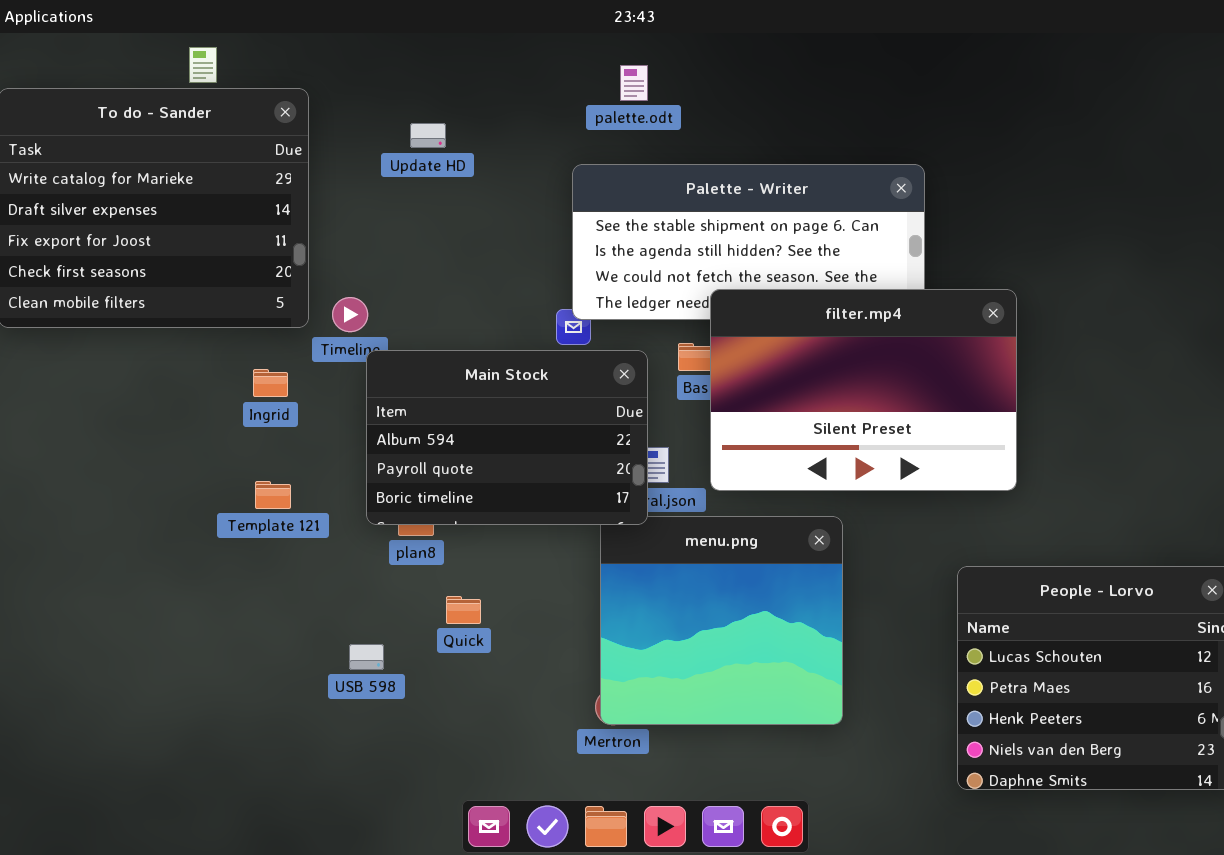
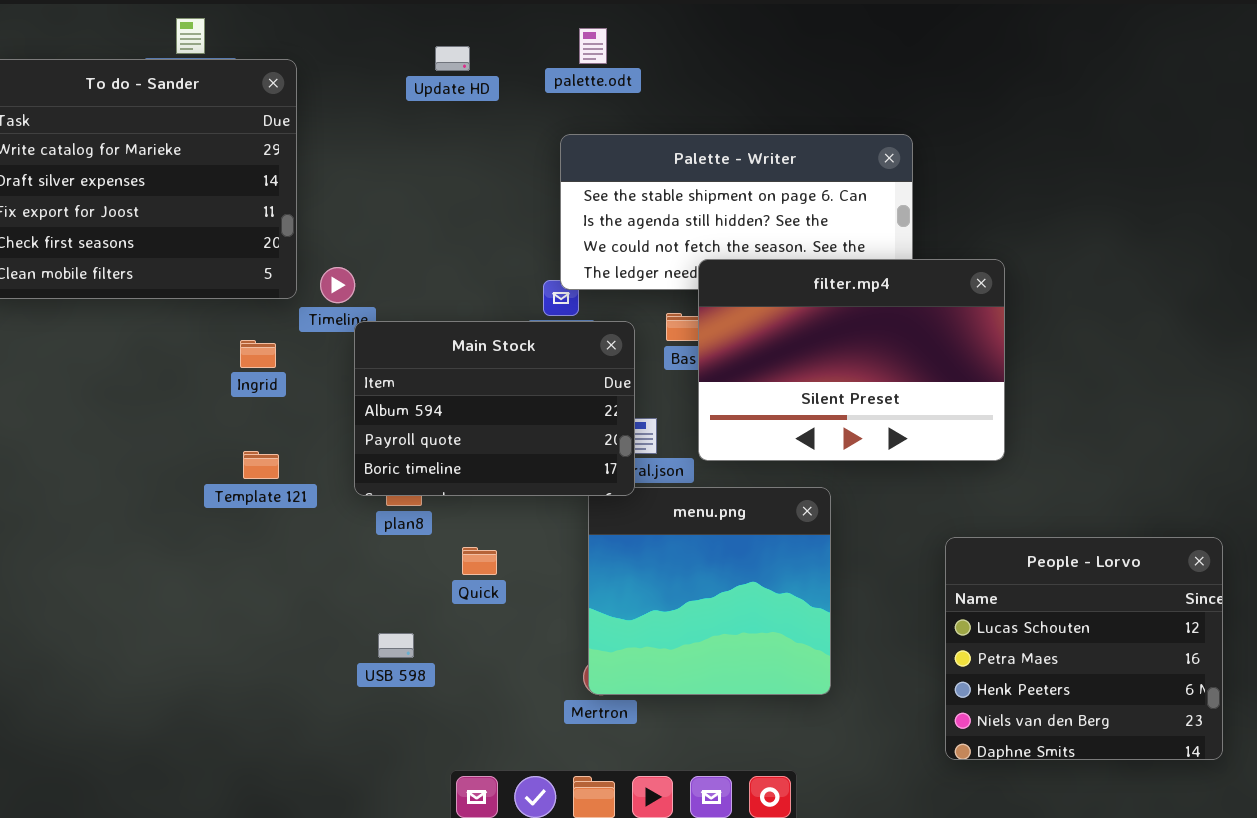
palette.odt: [620,65,648,101] -> [579,28,607,64], moved
Update HD: [410,123,446,148] -> [435,46,470,71], moved
Quick: [446,596,481,624] -> [462,547,497,575], moved
USB 598: [349,644,384,670] -> [378,633,414,658], moved

